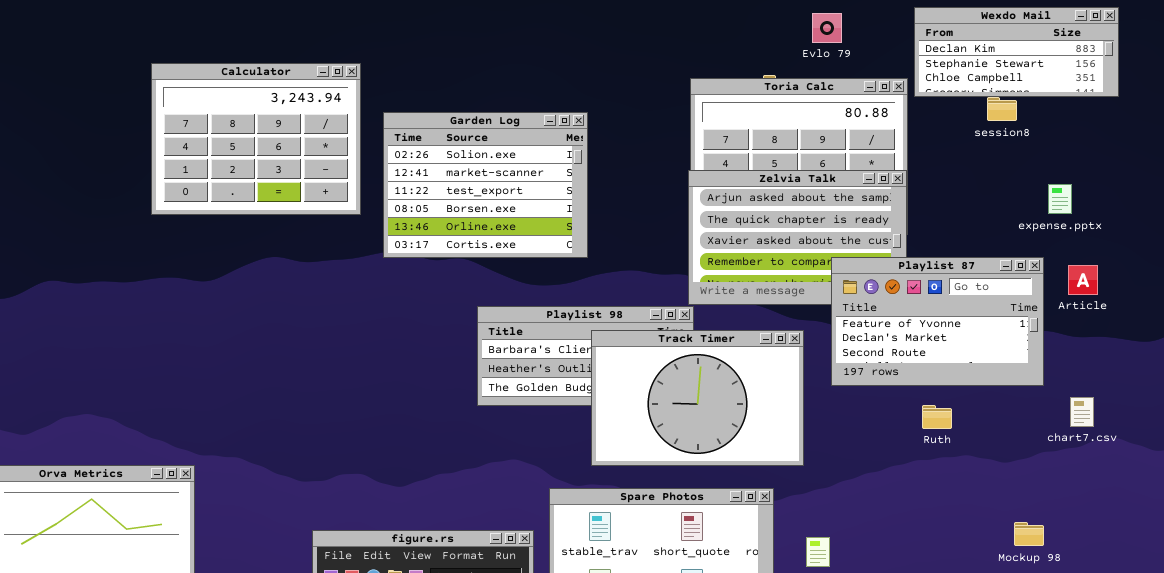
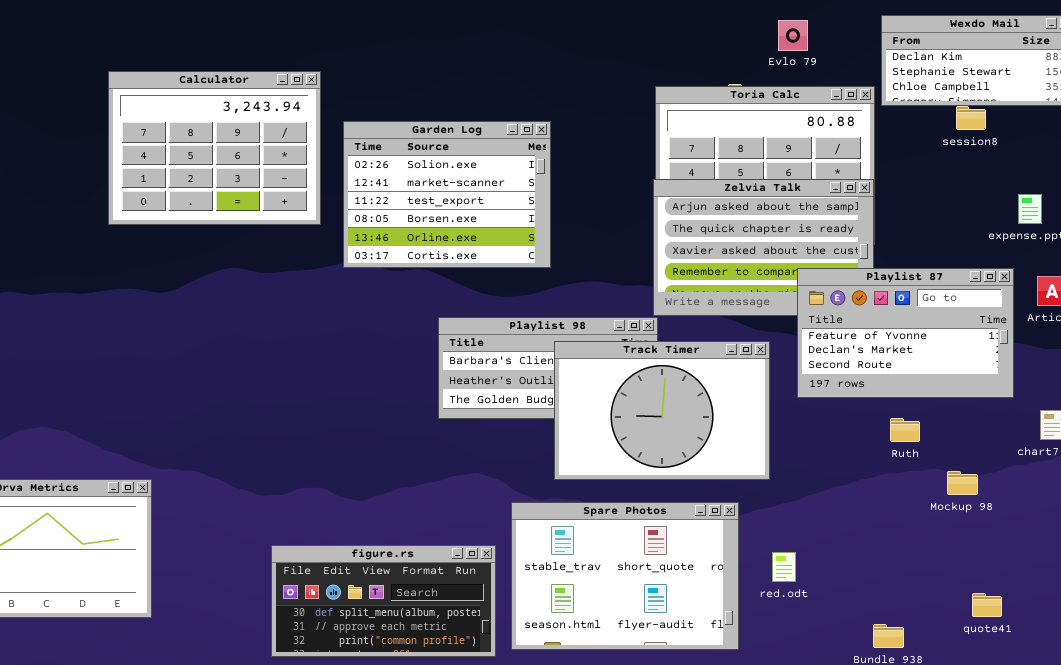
Mockup 98: [1014,522,1044,546] -> [947,471,978,495], moved

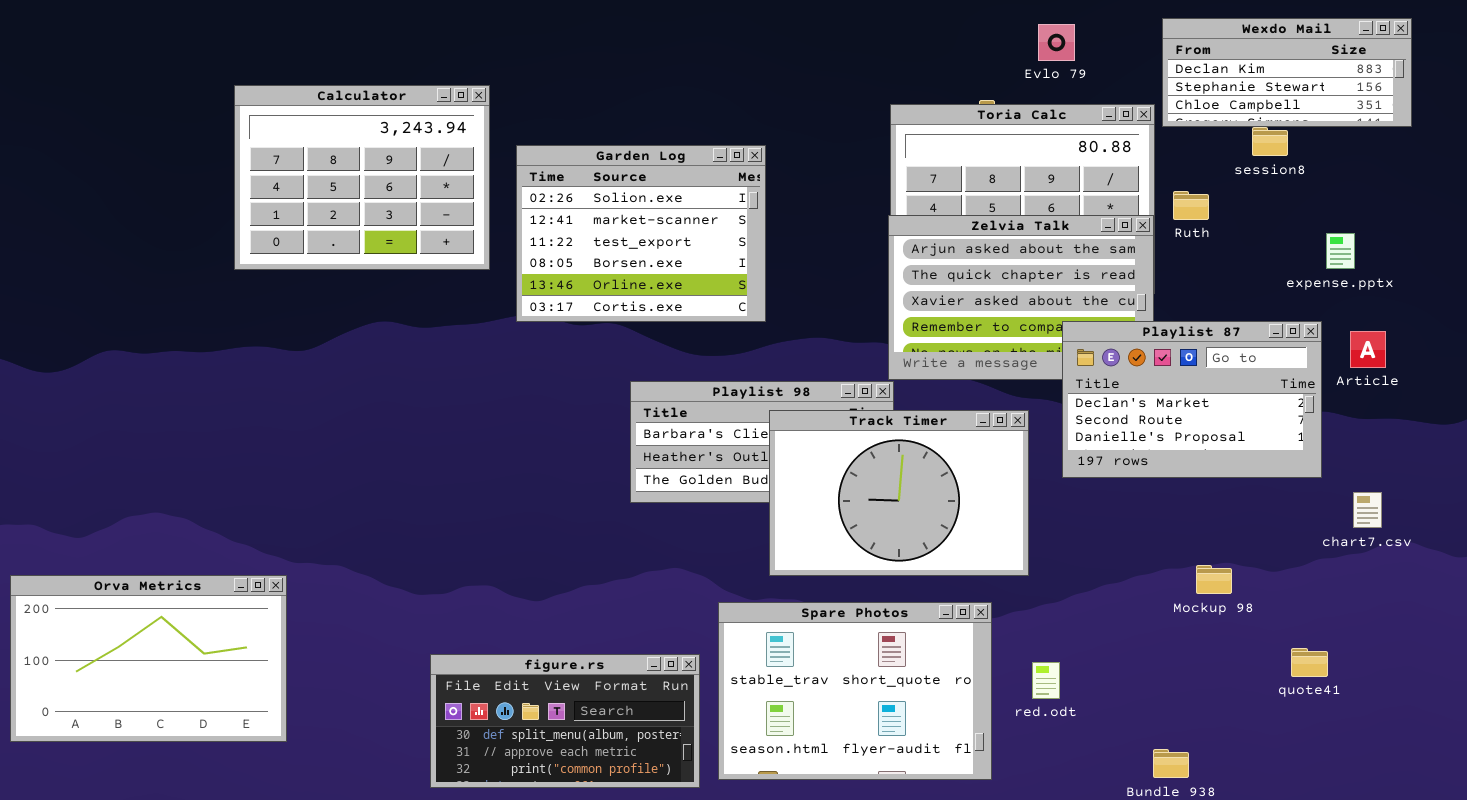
Playlist 87: [797,268,1014,398] -> [1062,321,1322,478], scrolled down 1 row
Ruth: [890,418,920,442] -> [1173,191,1209,220], moved
Mockup 98: [947,471,978,495] -> [1196,565,1232,594], moved
quote41: [972,593,1002,617] -> [1291,648,1328,677], moved

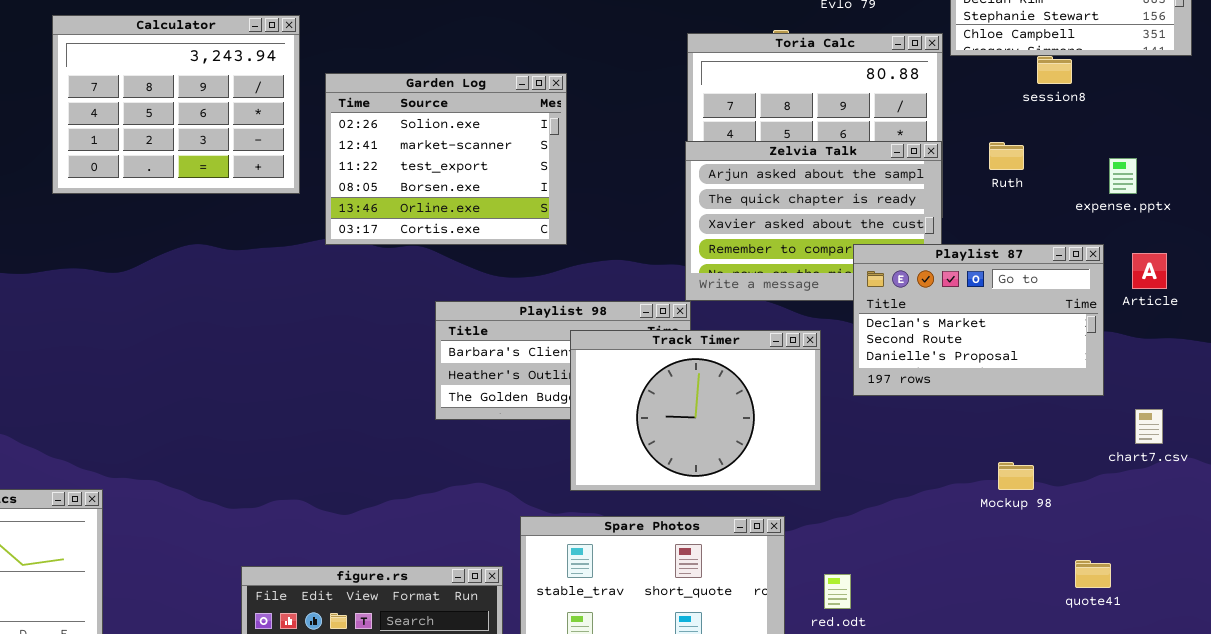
Ruth: [1173,191,1209,220] -> [989,142,1024,170], moved
Mockup 98: [1196,565,1232,594] -> [998,462,1034,490], moved

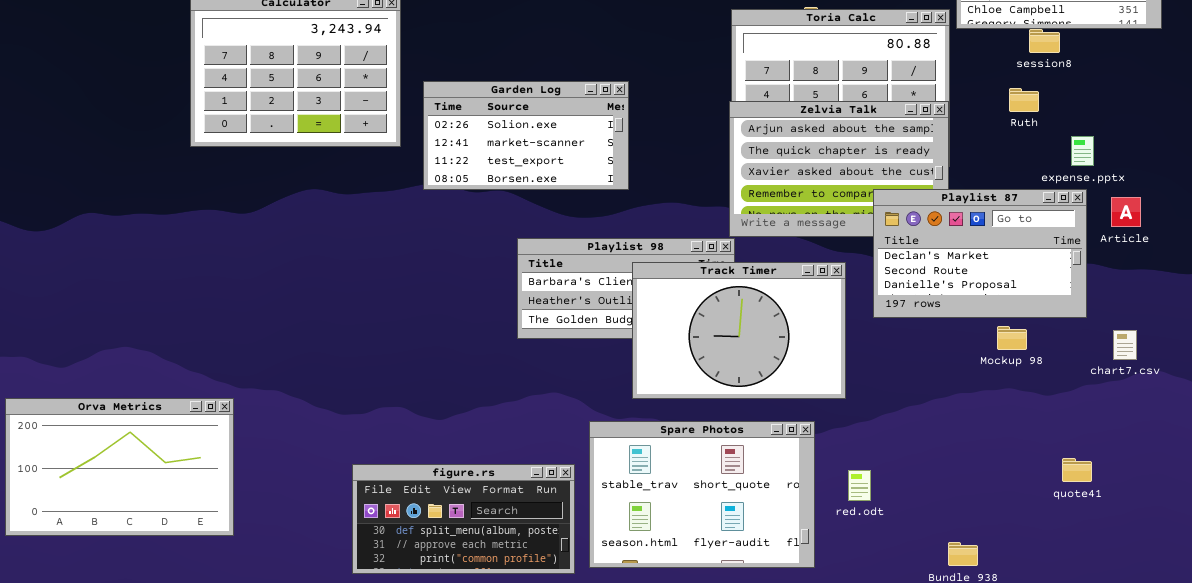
Garden Log: [325,73,567,245] -> [423,81,629,190], resized
Ruth: [989,142,1024,170] -> [1009,88,1039,112], moved
expense.pptx: [1109,158,1137,194] -> [1071,136,1094,166], moved
Mockup 98: [998,462,1034,490] -> [997,326,1027,350], moved

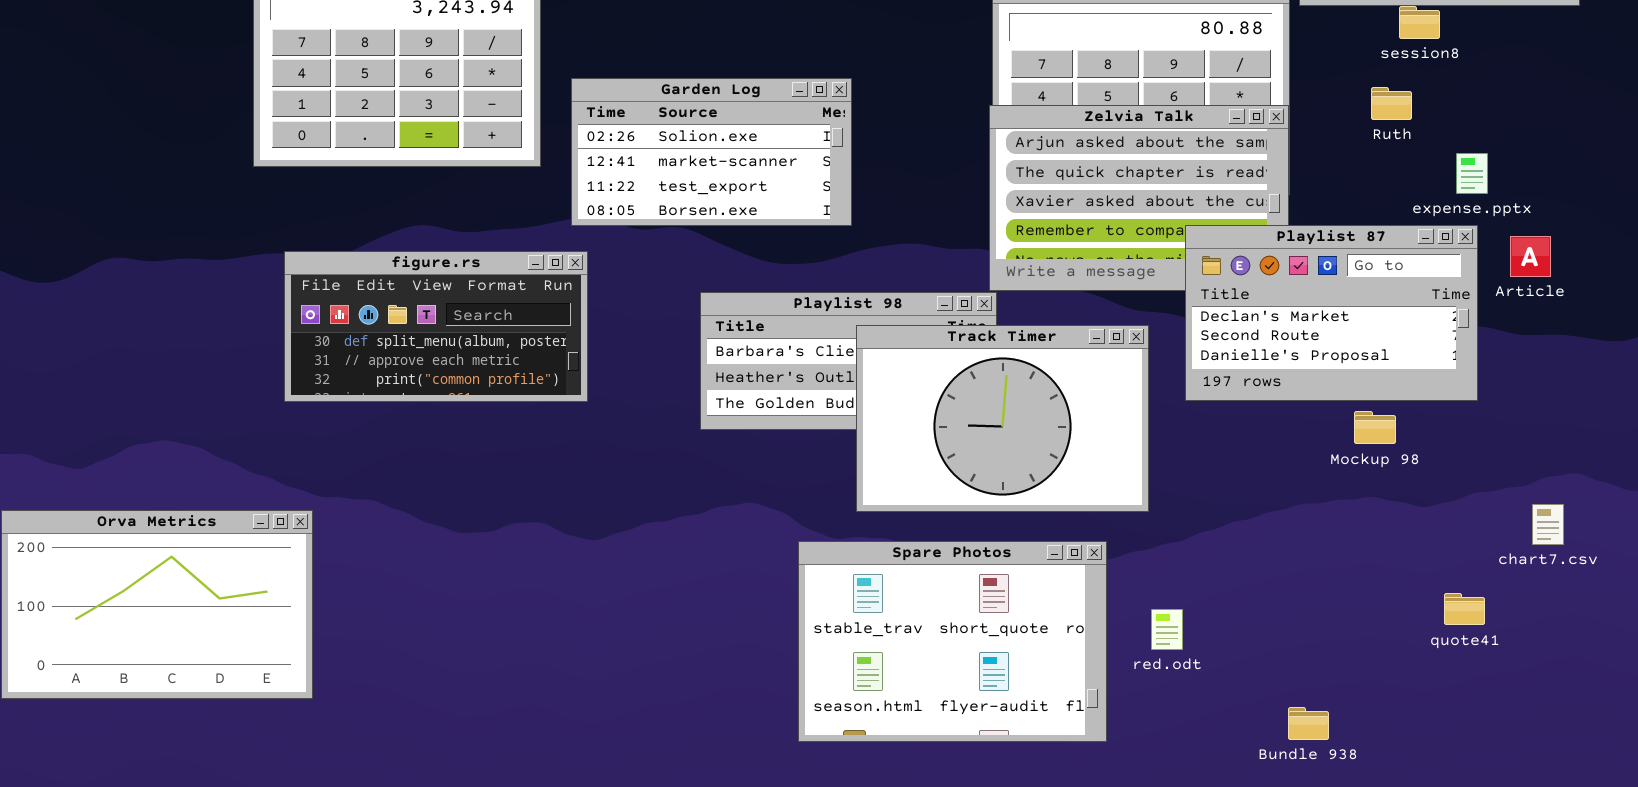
chart7.csv: [1113,330,1137,360] -> [1532,504,1564,545], moved
figure.rs: [352,464,575,574] -> [284,251,588,402], moved

